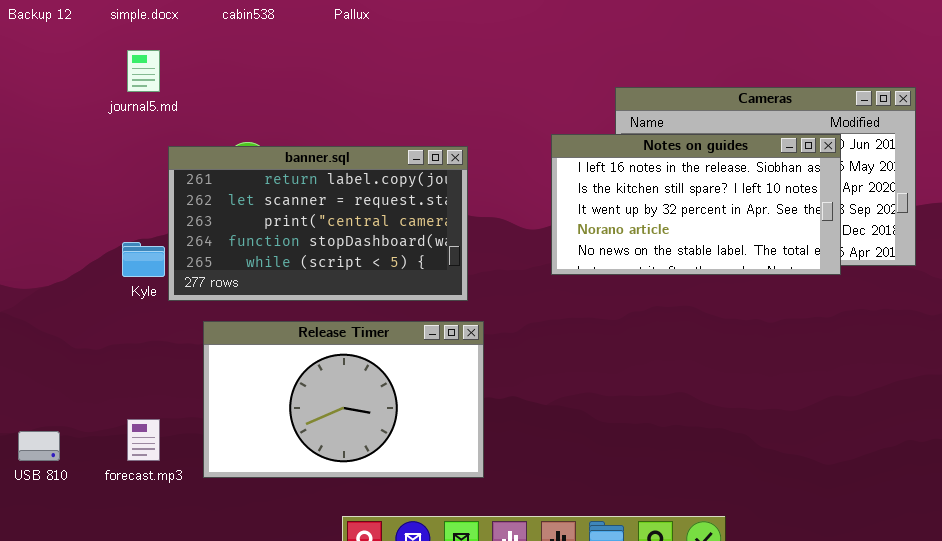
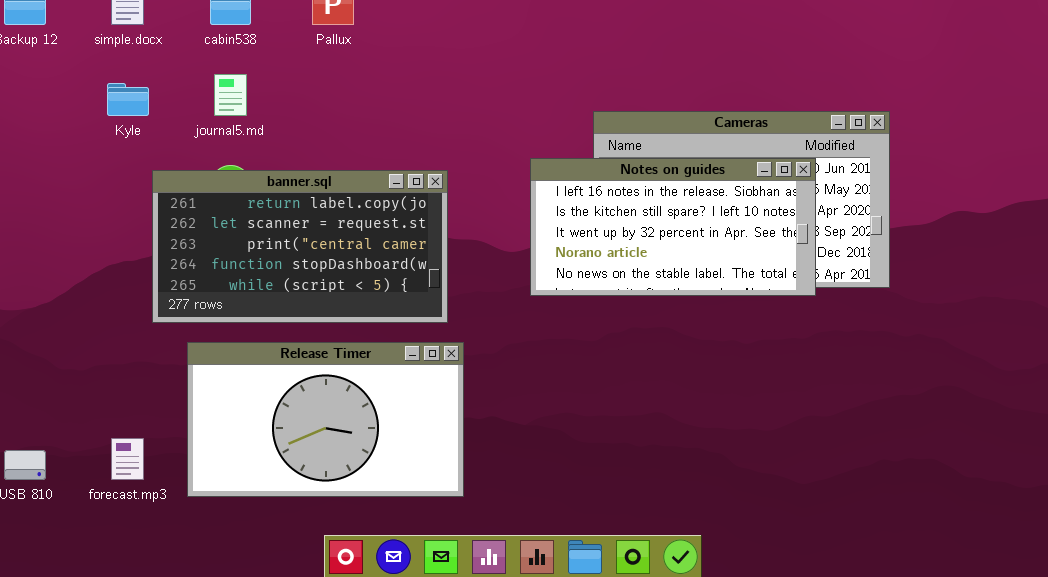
journal5.md: [127,50,160,92] -> [214,74,247,116], moved
Kyle: [122,242,165,277] -> [107,83,149,116], moved

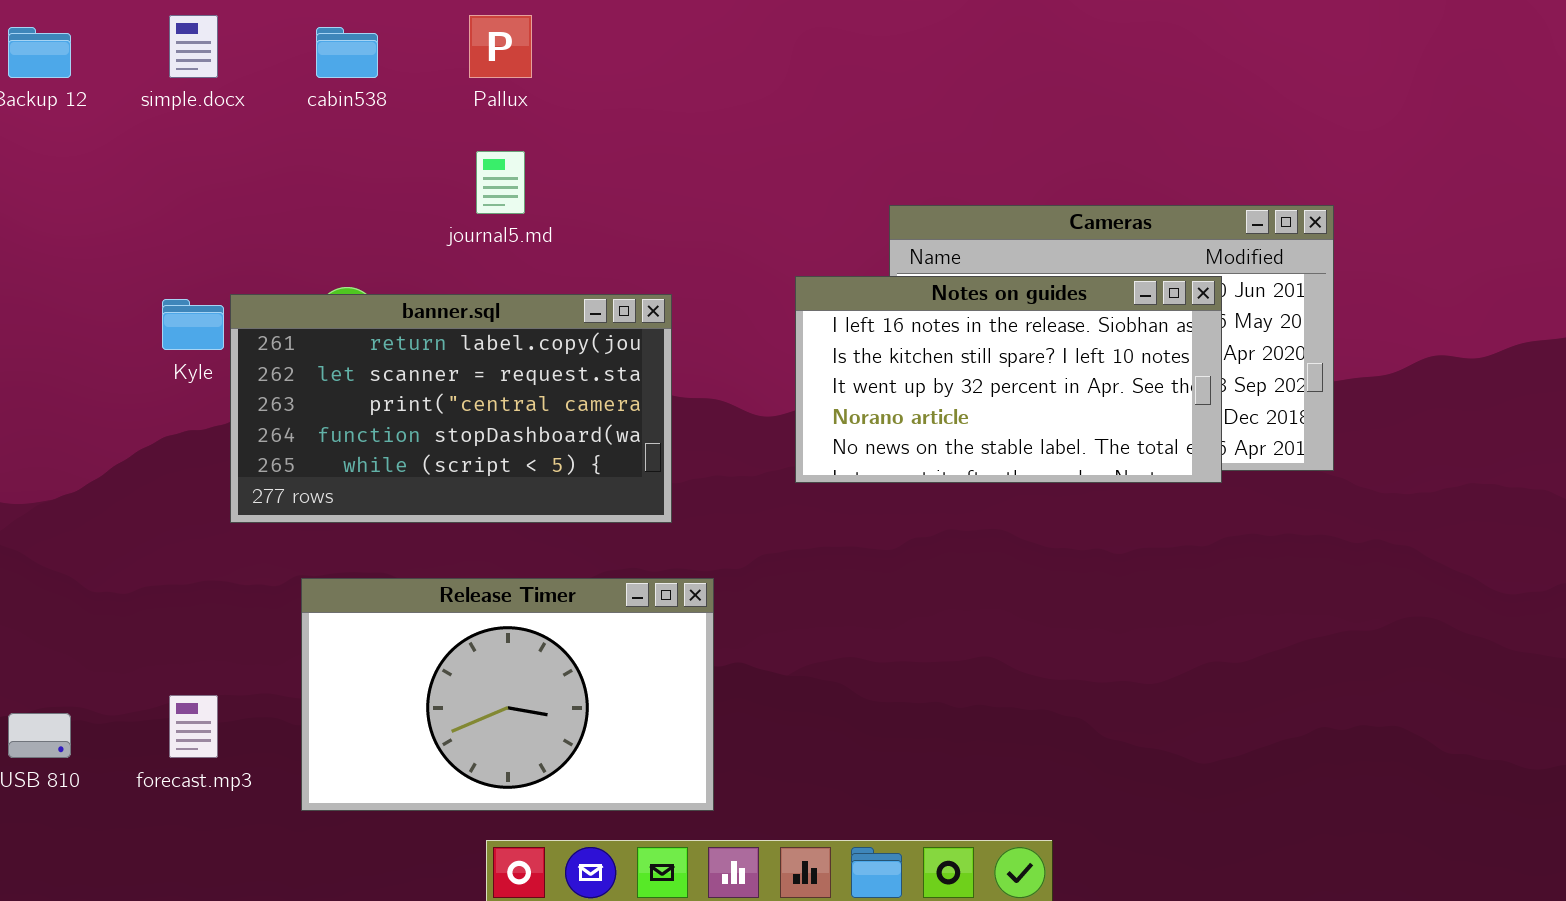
journal5.md: [214,74,247,116] -> [476,151,525,214], moved
Kyle: [107,83,149,116] -> [162,299,224,350], moved
Release Timer: [187,342,464,497] -> [301,578,714,811], moved

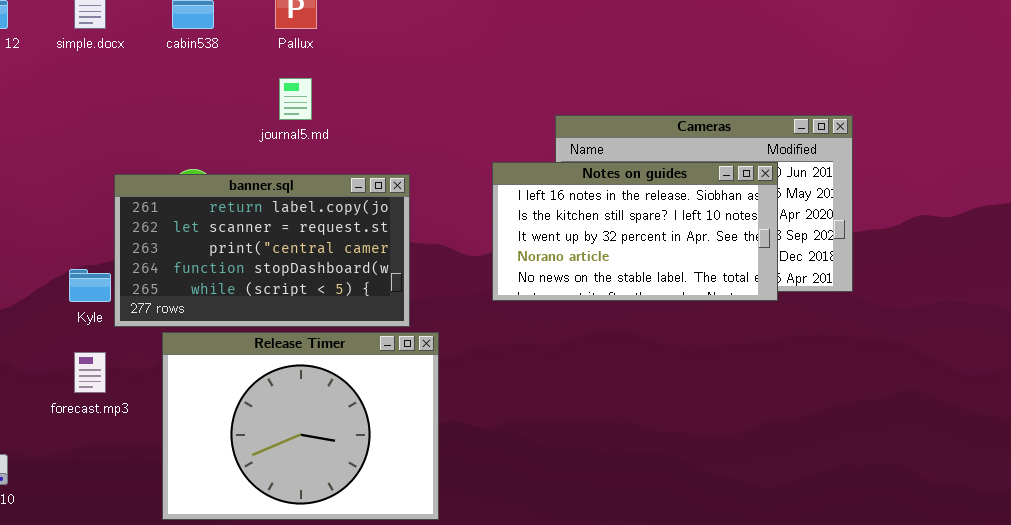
Kyle: [162,299,224,350] -> [69,269,111,302], moved
Release Timer: [301,578,714,811] -> [162,332,439,520], resized
forecast.mp3: [169,695,218,758] -> [74,352,106,393], moved

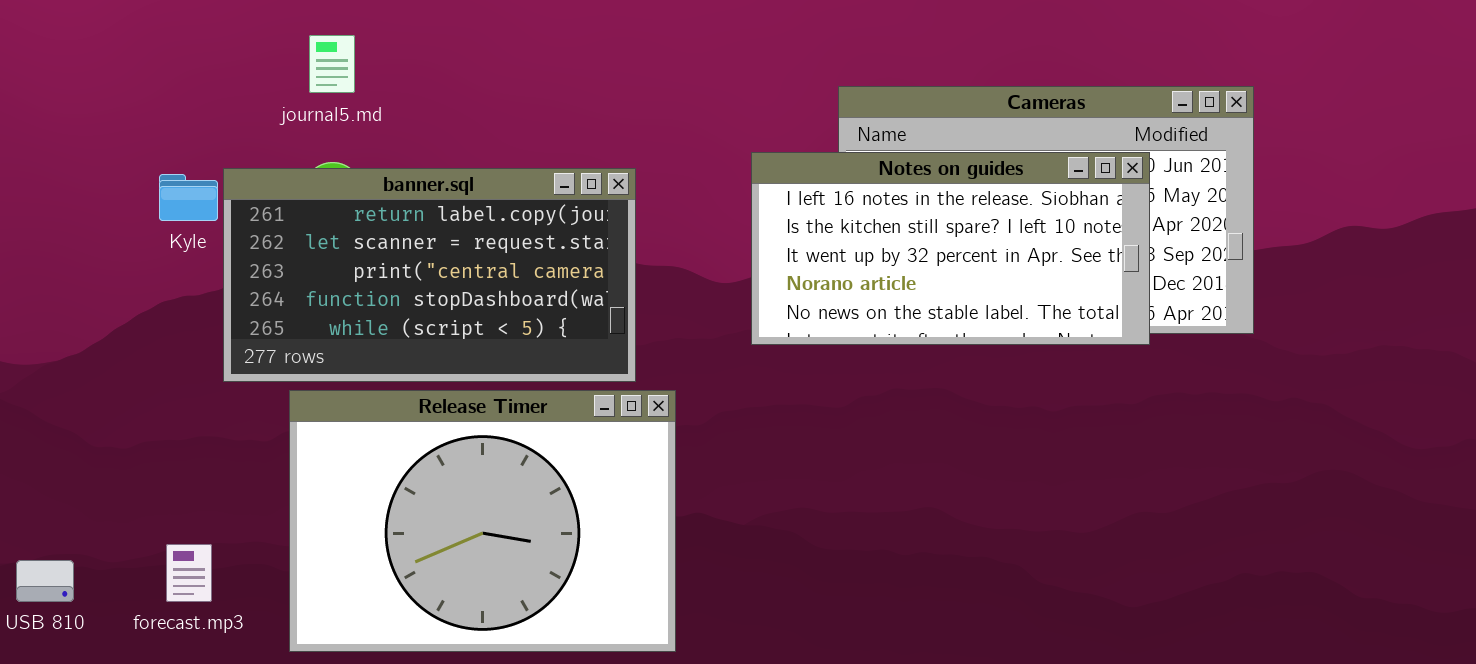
journal5.md: [279,78,312,120] -> [309,35,355,93], moved
Kyle: [69,269,111,302] -> [159,174,218,221], moved
forecast.mp3: [74,352,106,393] -> [166,544,212,602], moved

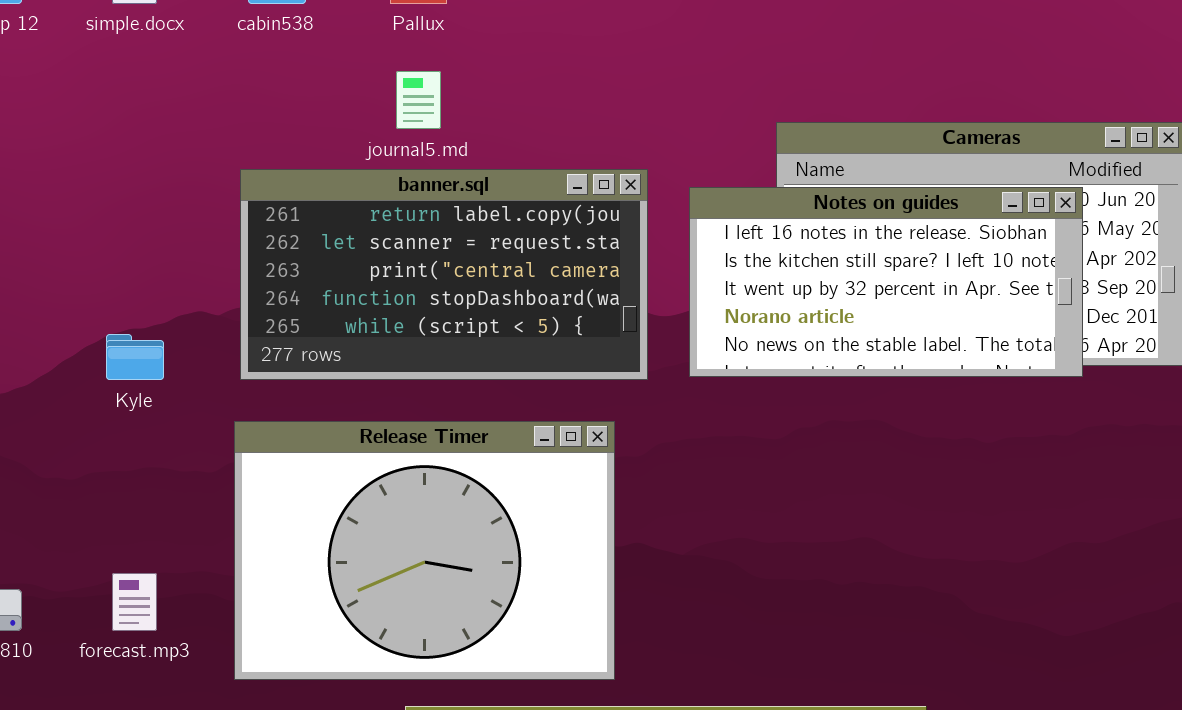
journal5.md: [309,35,355,93] -> [396,71,441,129], moved
banner.sql: [223,168,636,382] -> [240,169,648,380], moved
Kyle: [159,174,218,221] -> [106,334,164,380], moved

